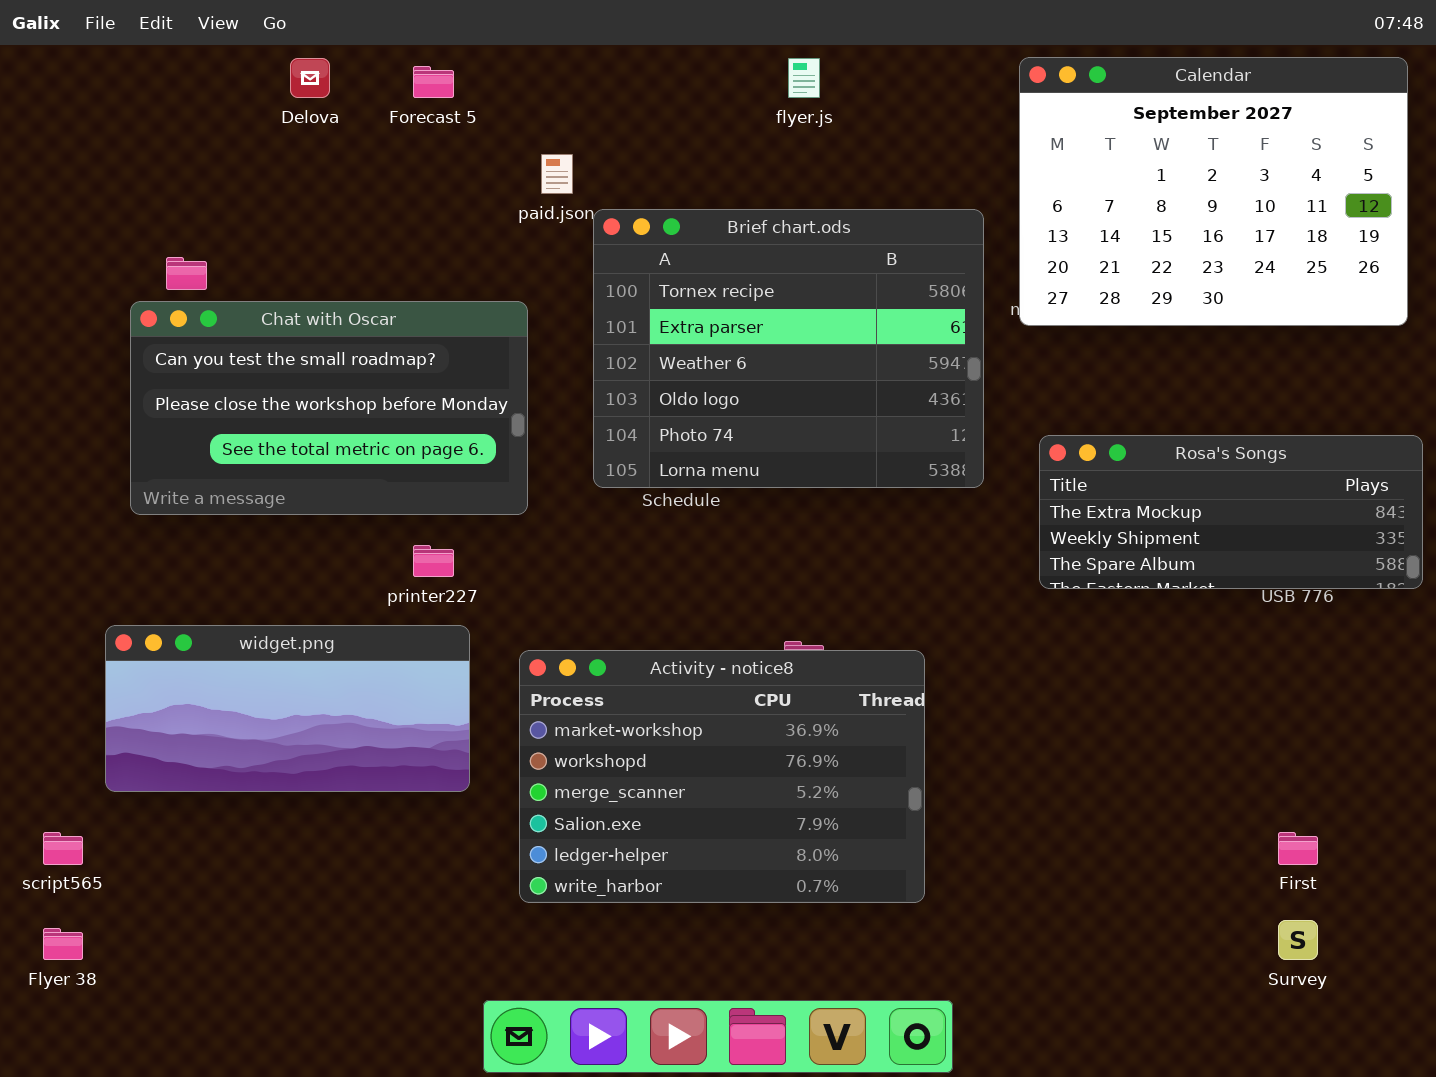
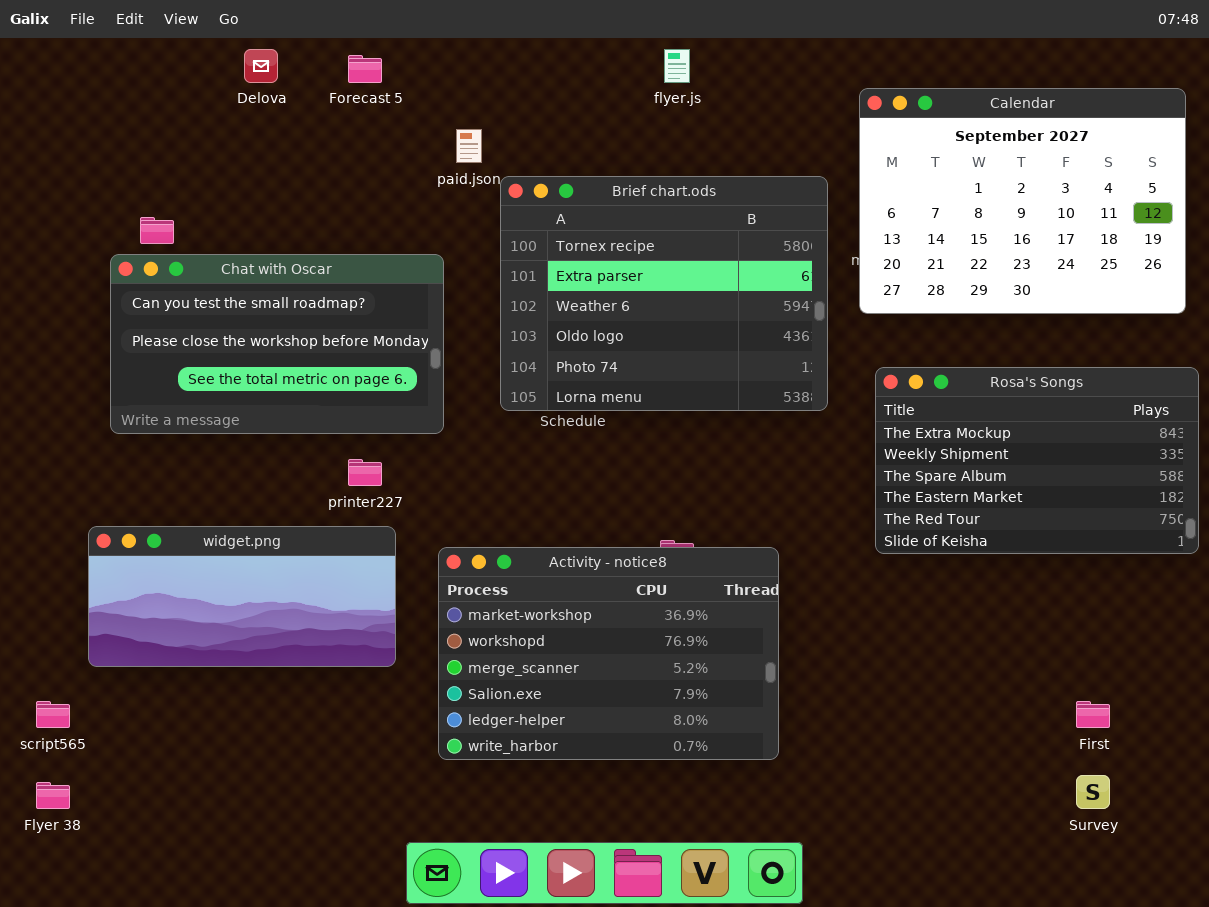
Calendar: [1019,57,1408,326] -> [859,88,1186,314], moved
Rosa's Songs: [1039,435,1423,589] -> [875,367,1199,554], resized

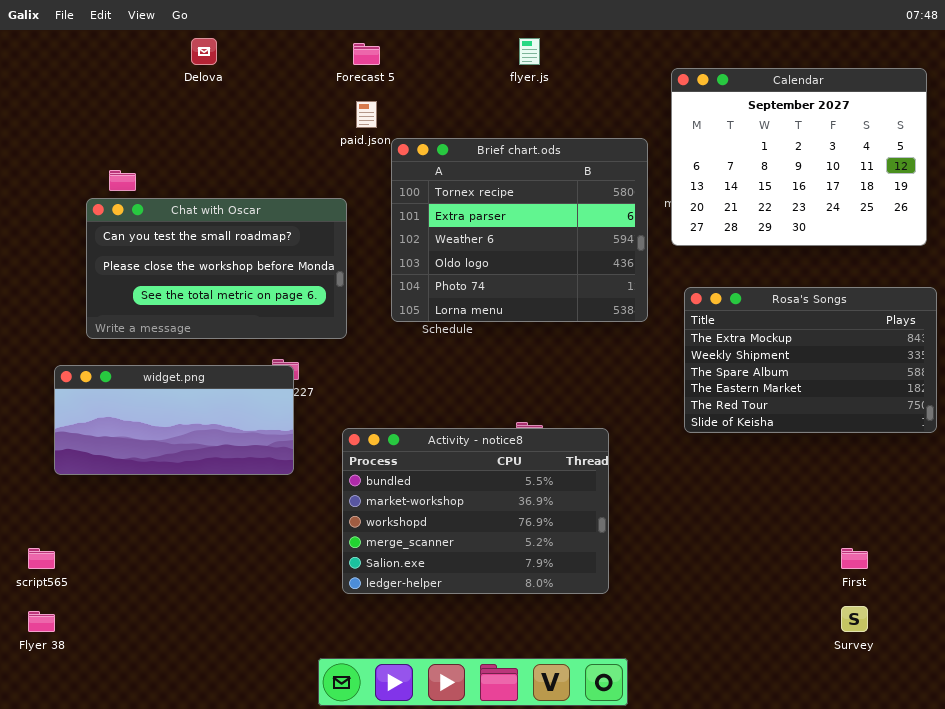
Forecast 5: [348,55,382,83] -> [353,43,380,65], moved
widget.png: [88,526,396,667] -> [54,365,294,475], moved
Activity - notice8: [438,547,779,760] -> [342,428,609,594], scrolled up 1 row

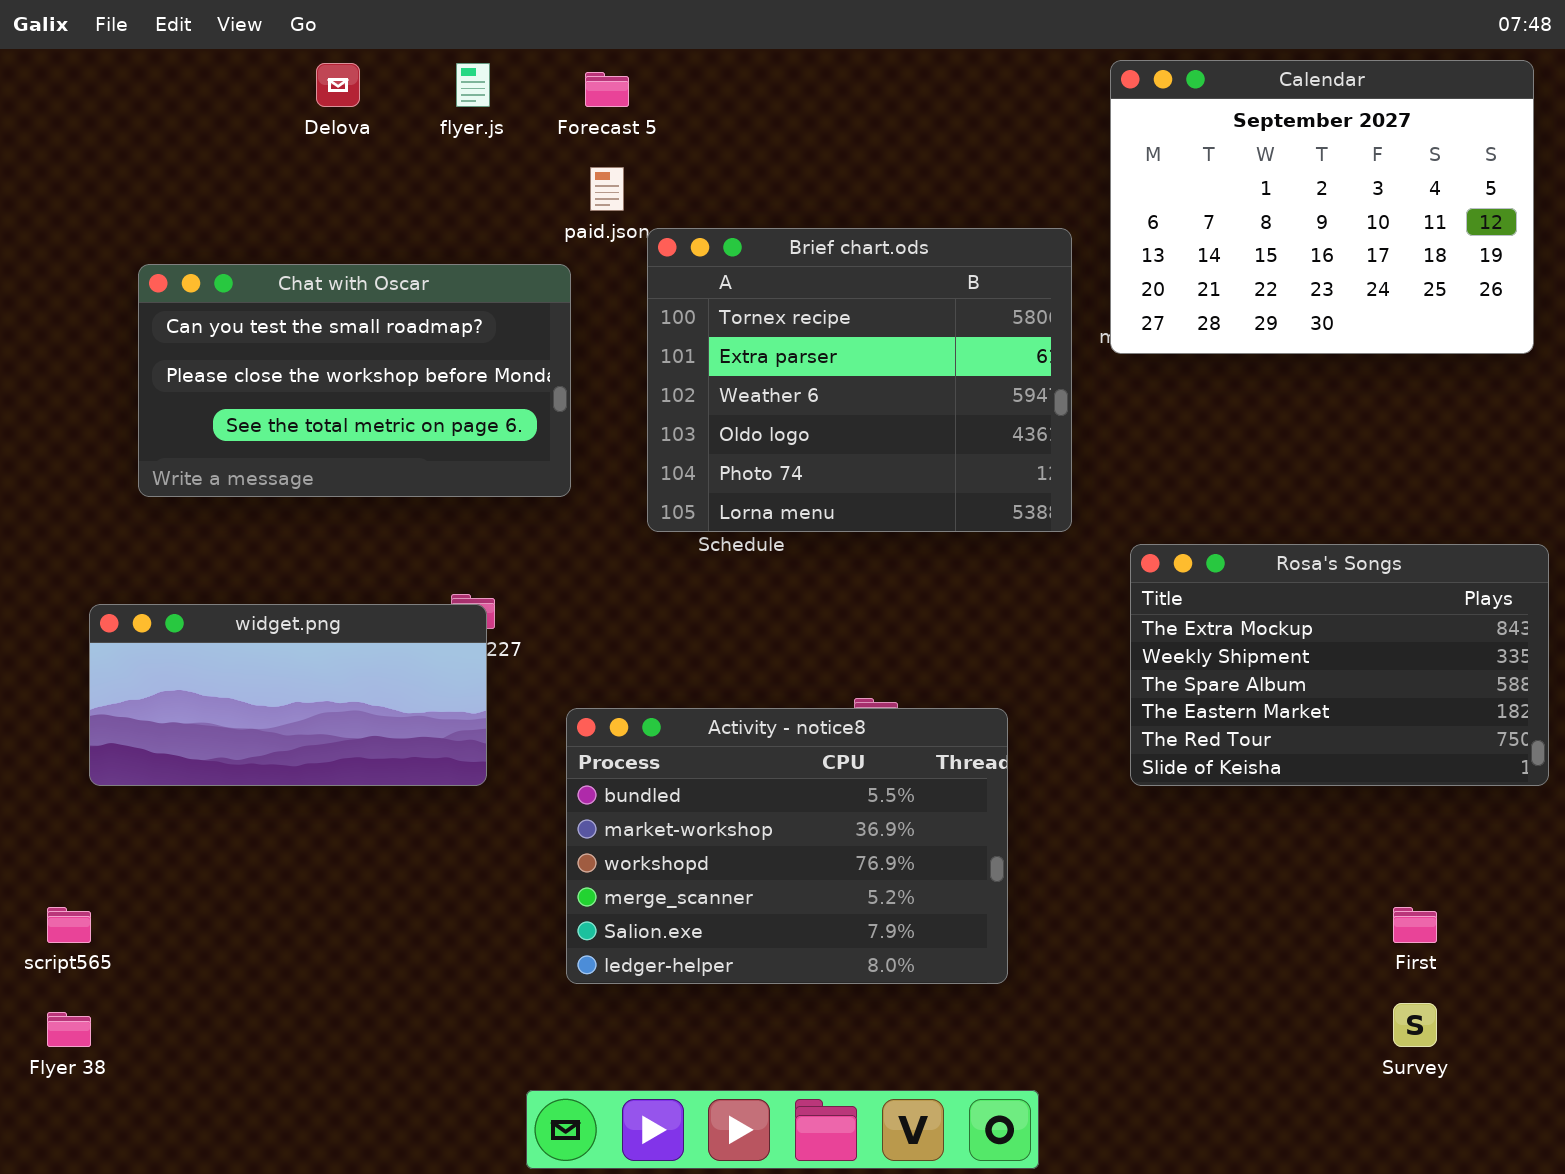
flyer.js: [519,38,540,65] -> [456,63,490,107], moved
Calendar: [671,68,927,246] -> [1110,60,1534,354], moved
Chat with Oscar: [86,198,347,339] -> [138,264,571,497], moved
Rosa's Songs: [684,287,937,433] -> [1130,544,1549,786], moved

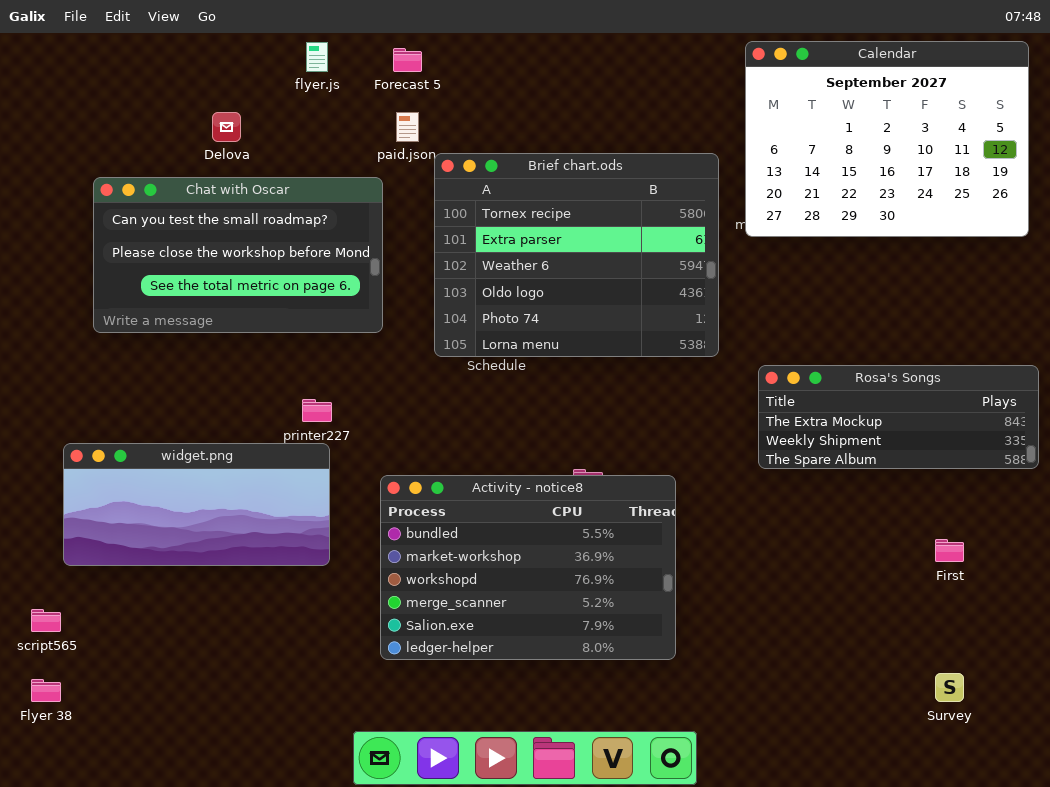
Delova: [316,63,360,107] -> [212,112,241,142], moved
Rosa's Songs: [1130,544,1549,786] -> [758,365,1039,469], resized
widget.png: [89,604,487,786] -> [63,443,330,566], moved
First: [1393,907,1437,943] -> [935,539,964,562], moved

